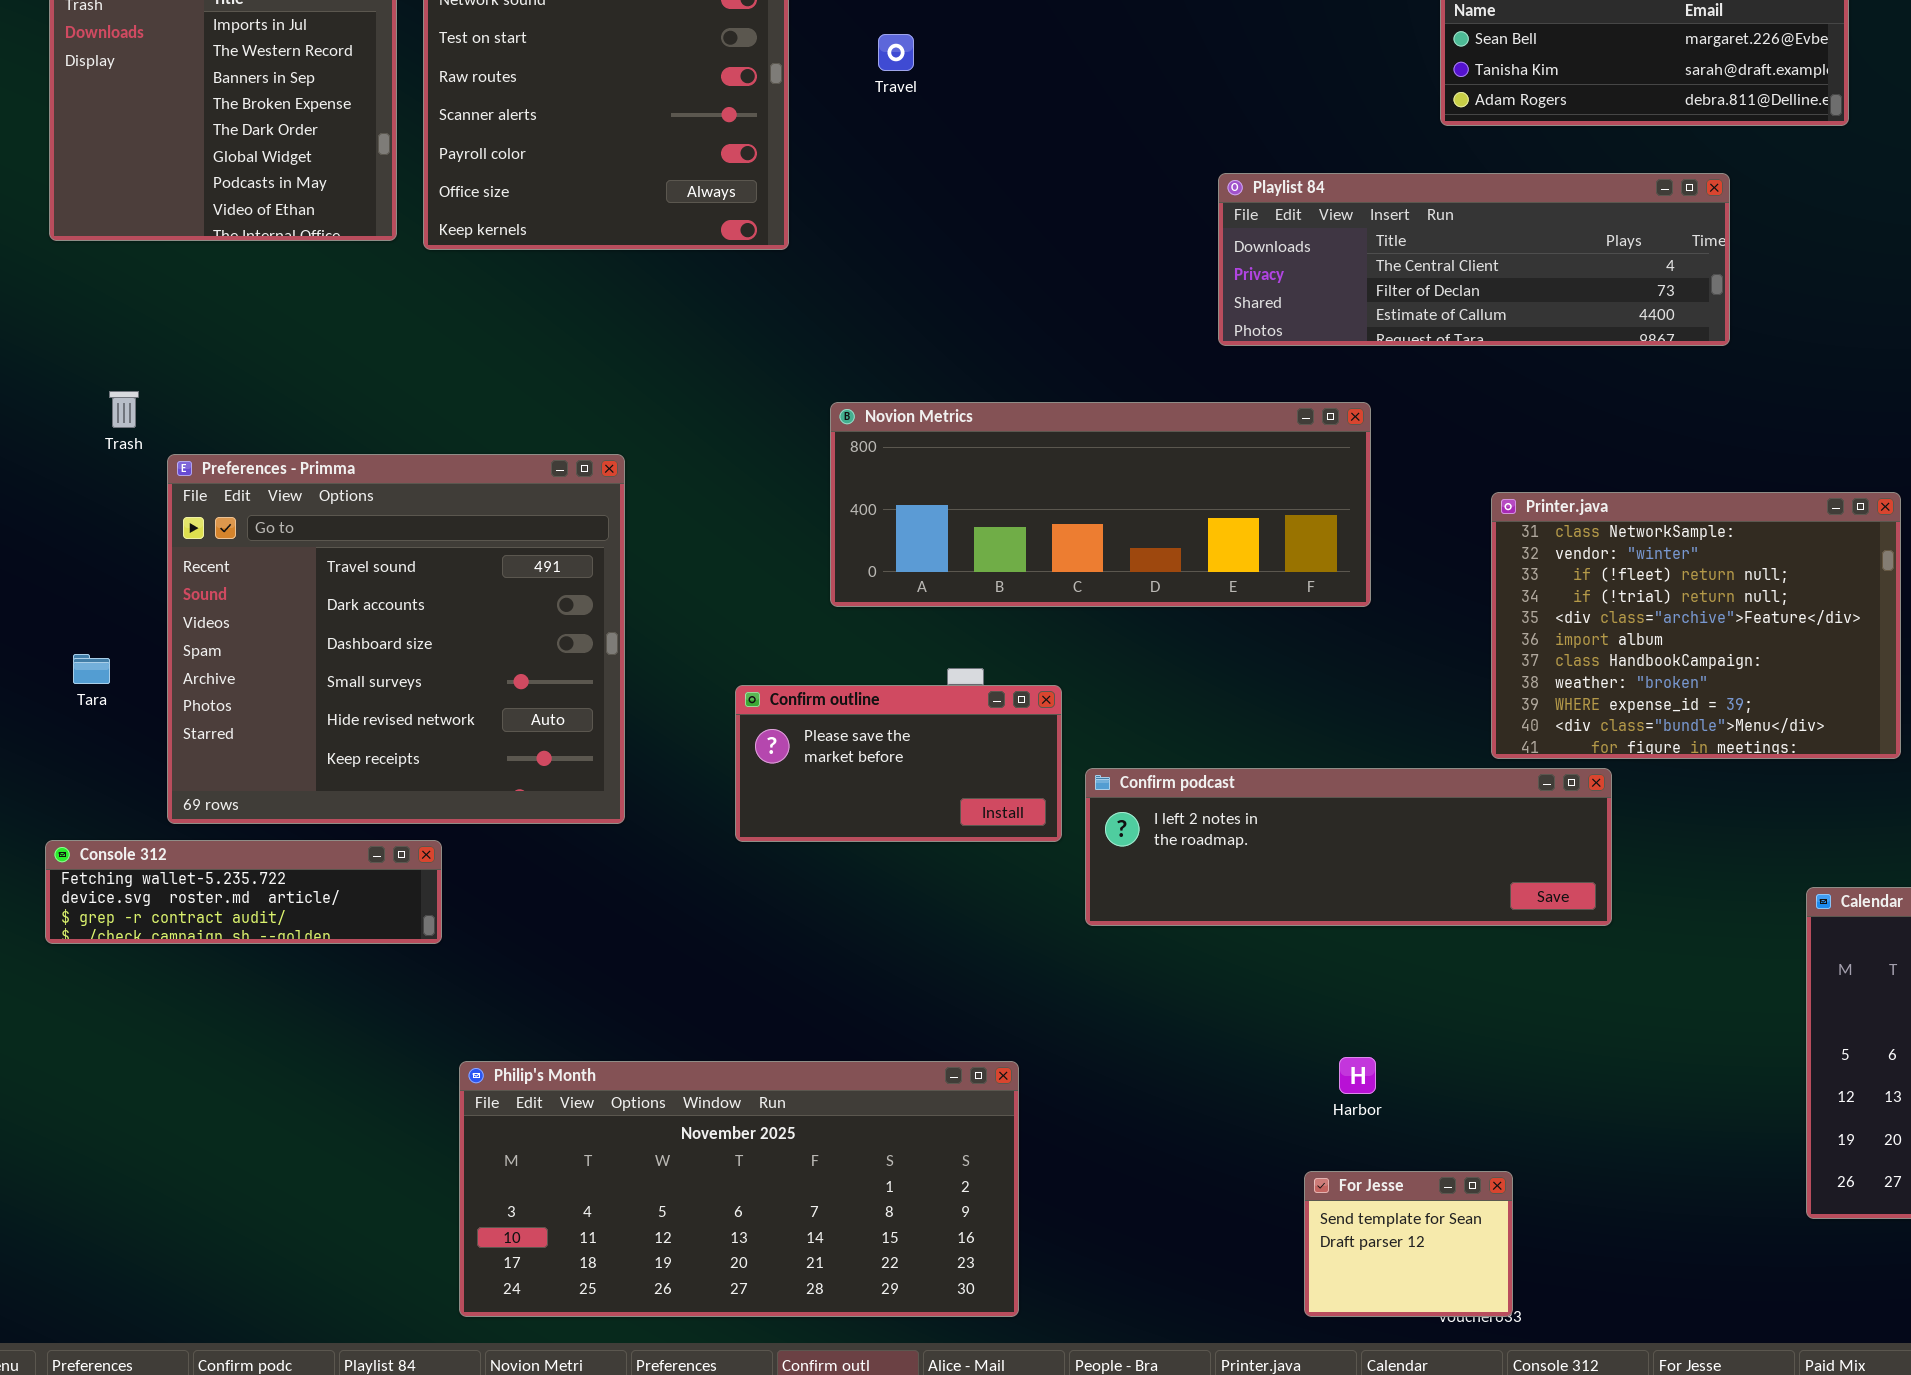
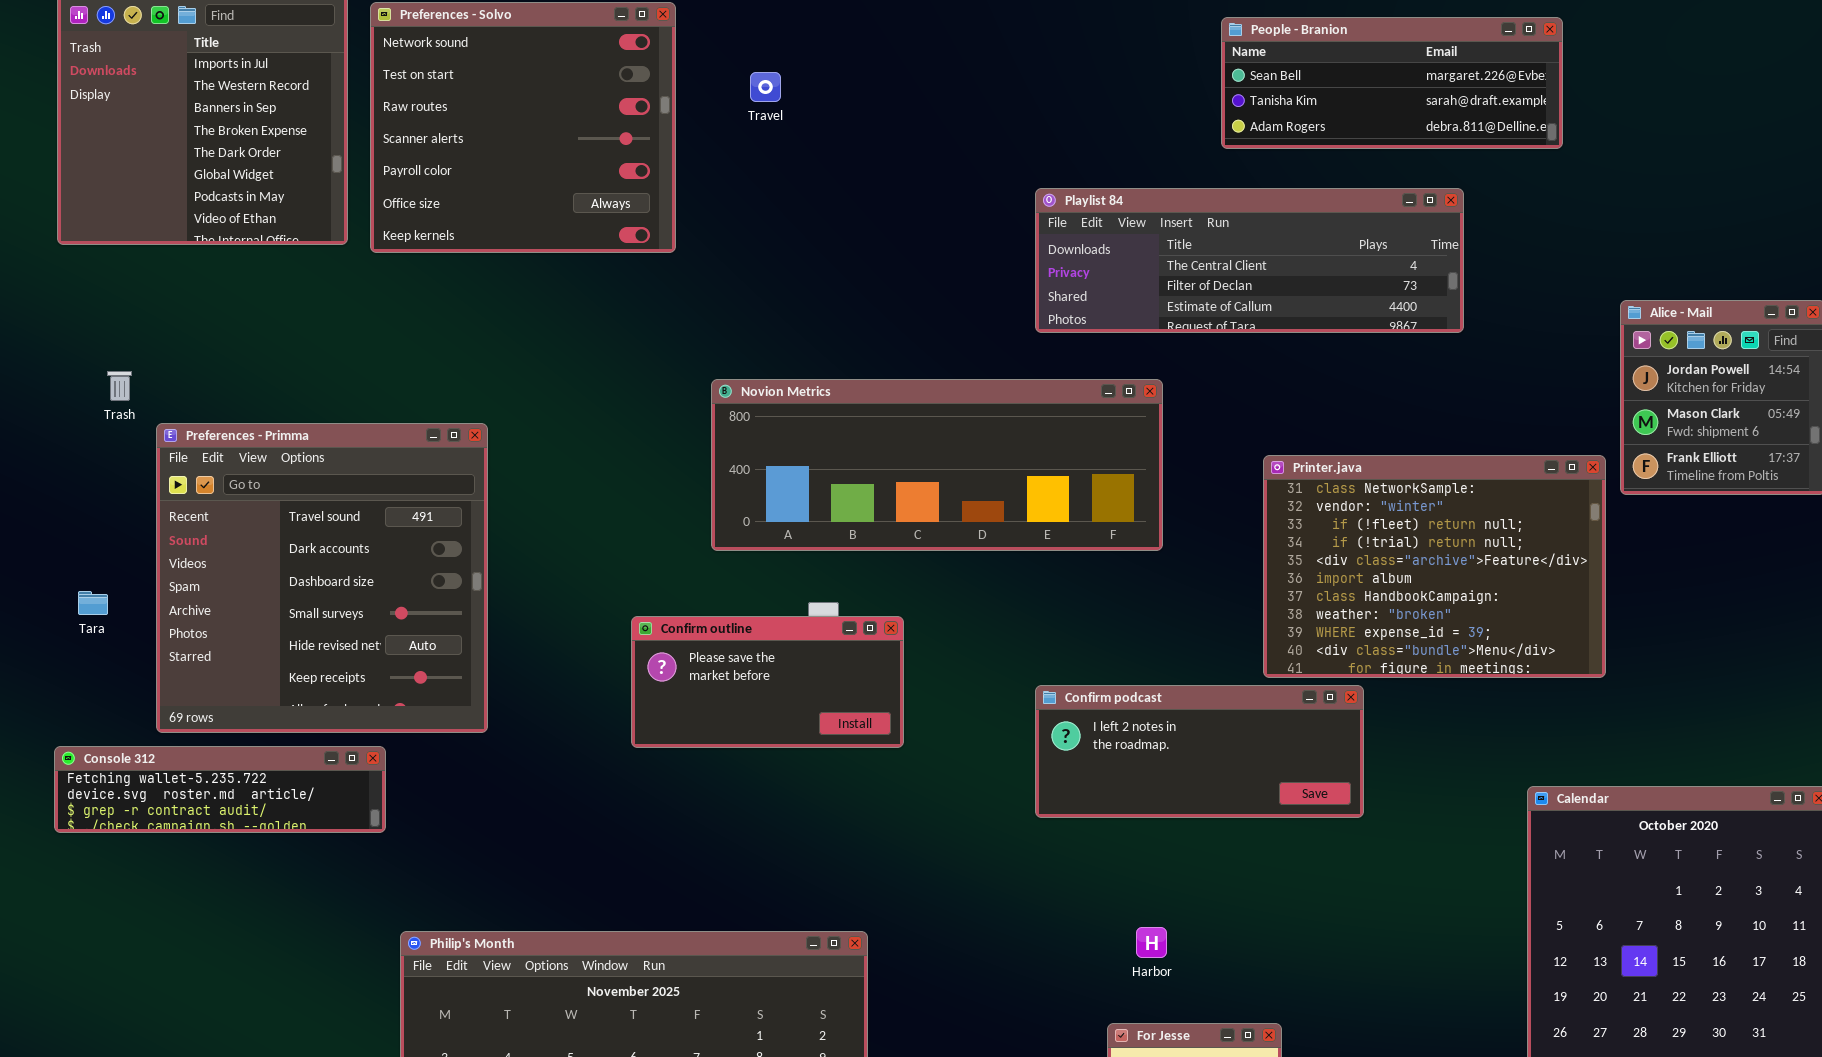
Preferences - Primma: [167,454,625,824] -> [156,423,488,733], resized
Confirm podcast: [1085,768,1612,926] -> [1035,685,1364,818], resized

